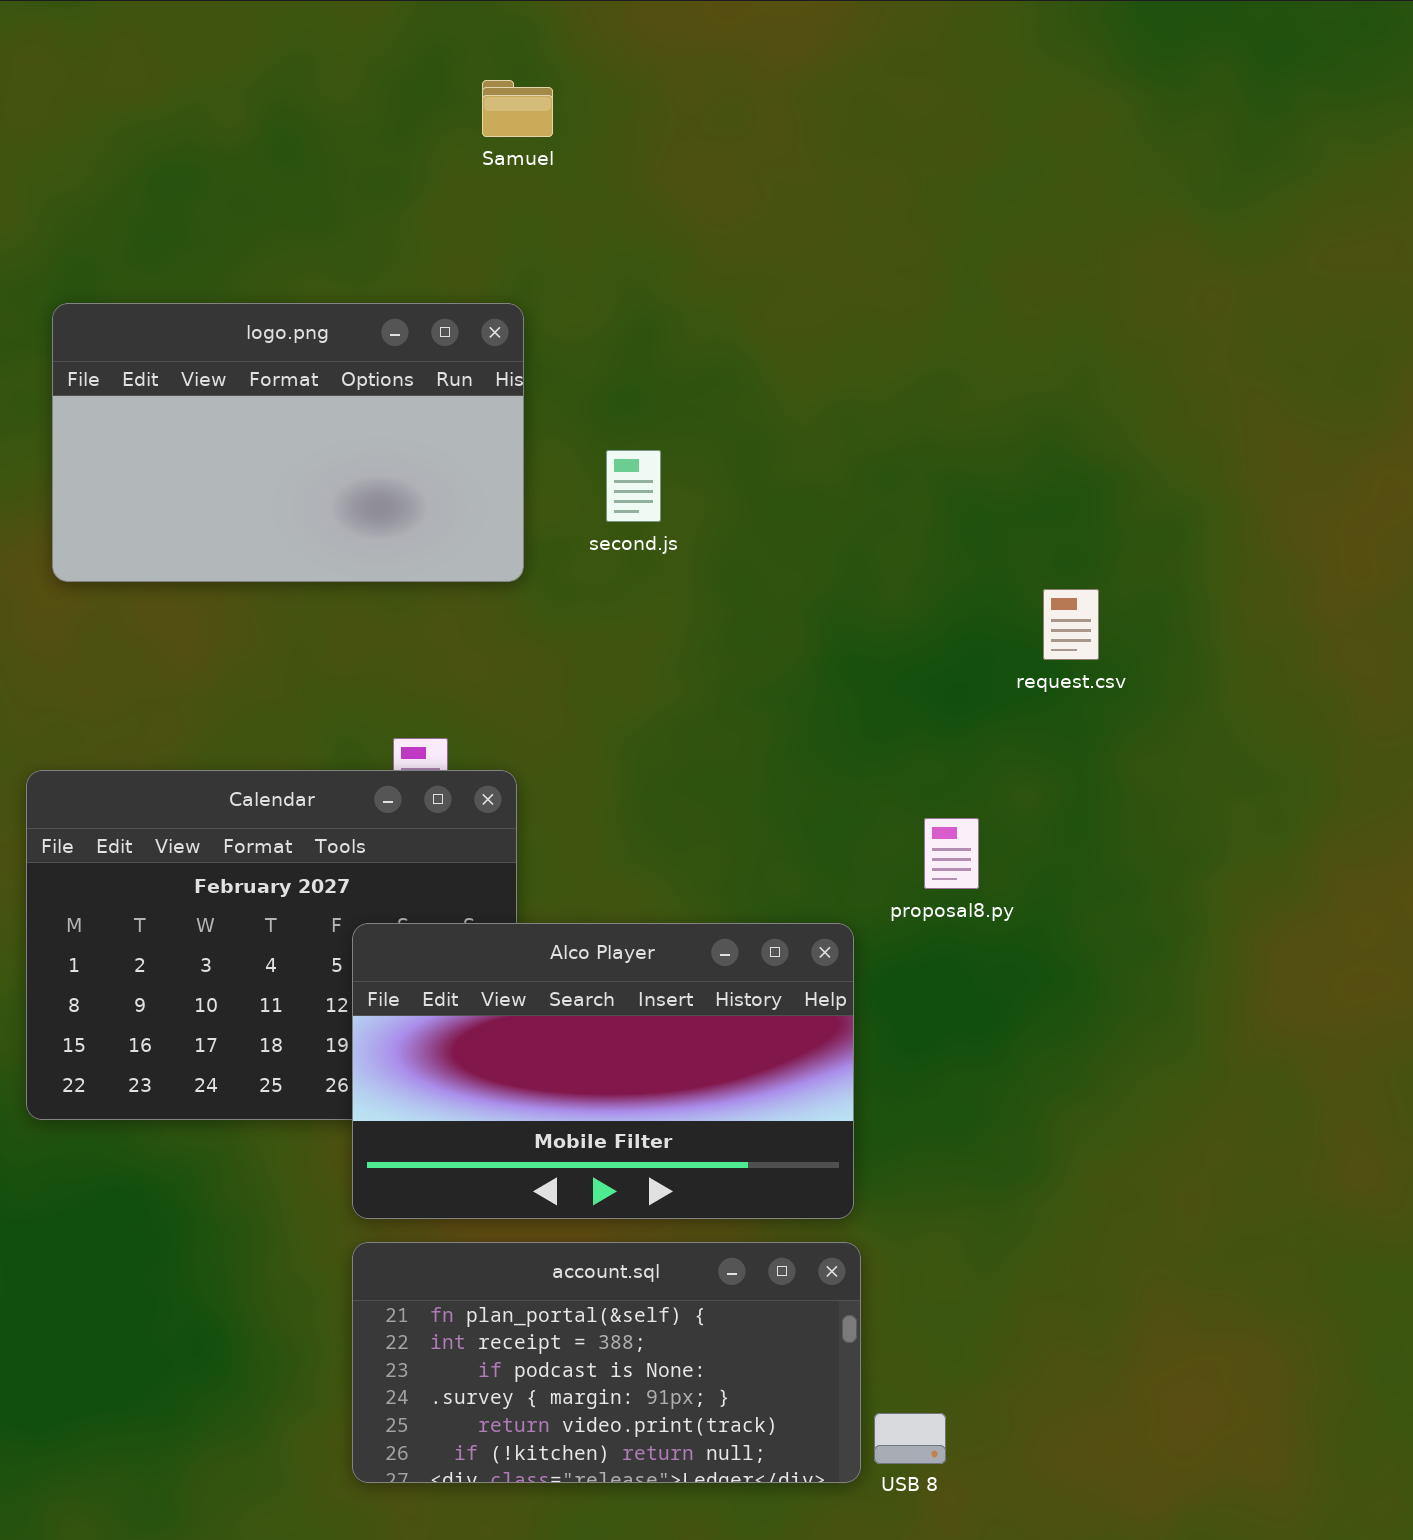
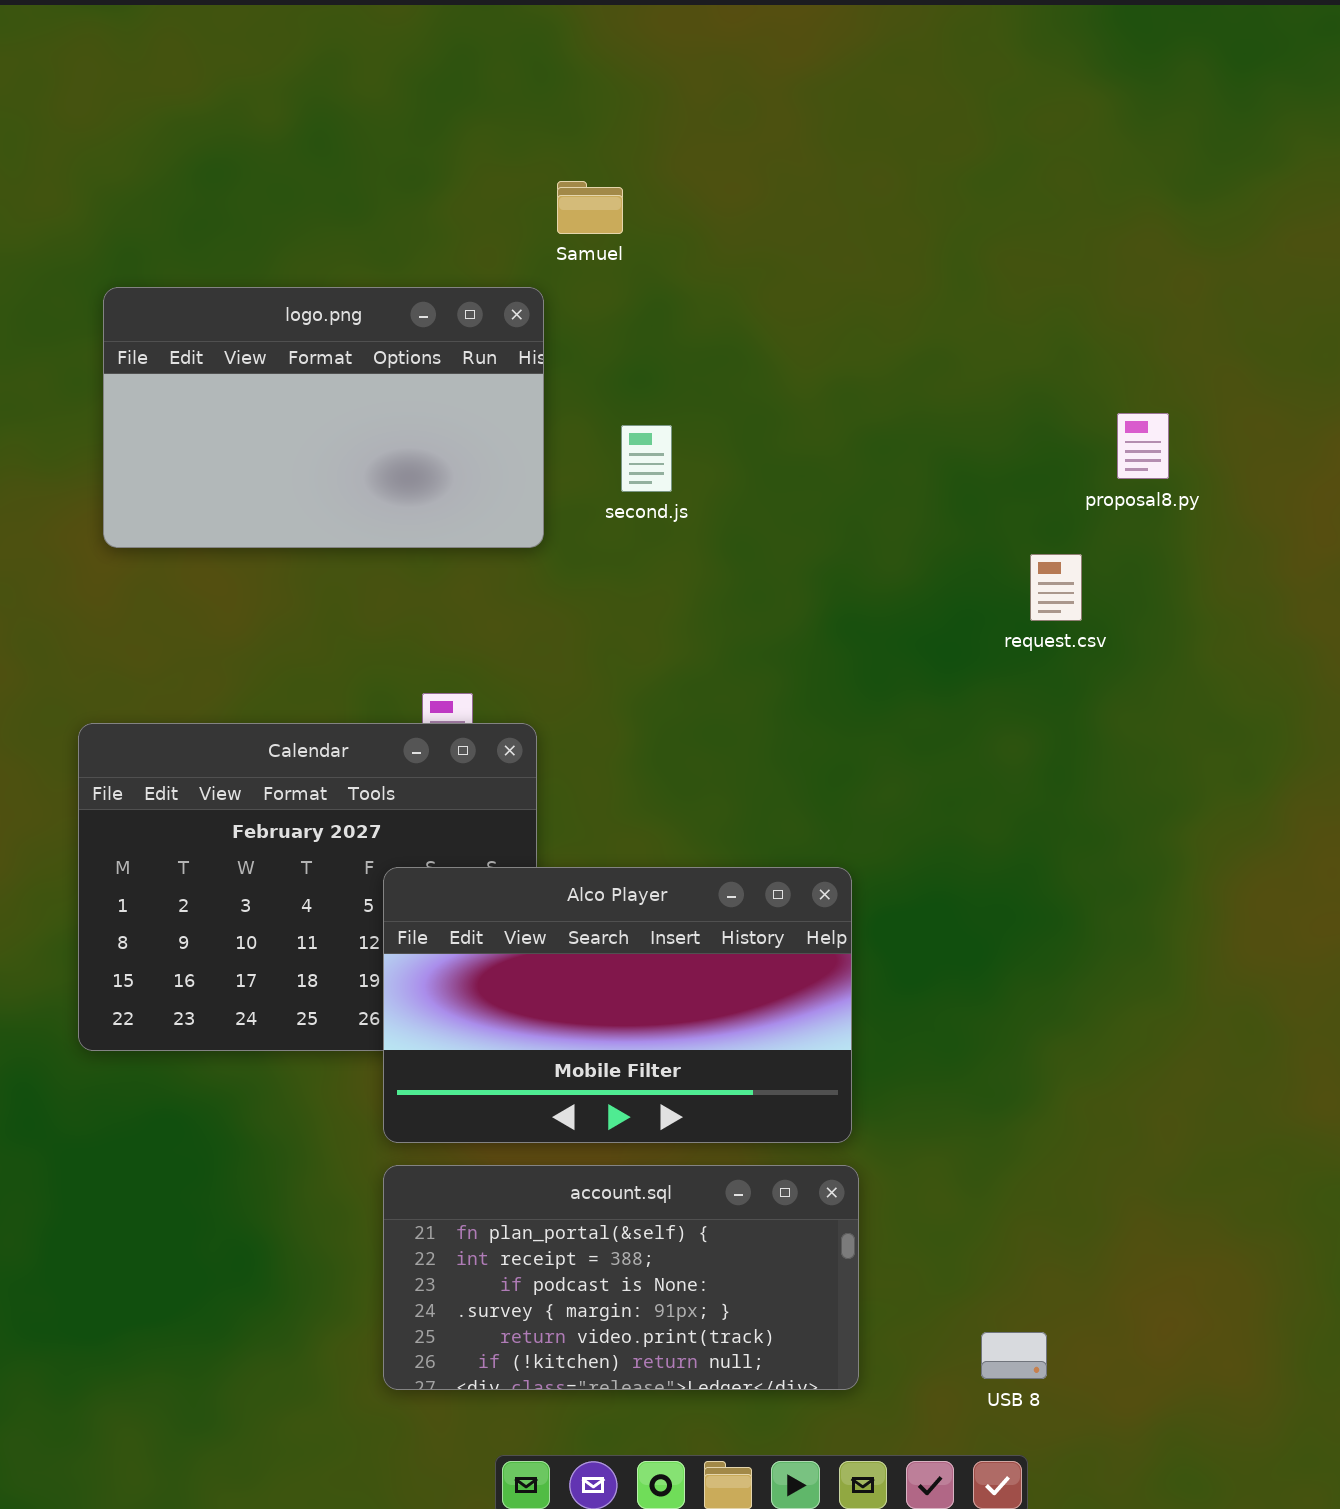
Samuel: [482,80,553,137] -> [557,181,623,234], moved
proposal8.py: [924,818,979,889] -> [1117,413,1169,479], moved
USB 8: [874,1413,946,1464] -> [981,1332,1047,1379], moved

